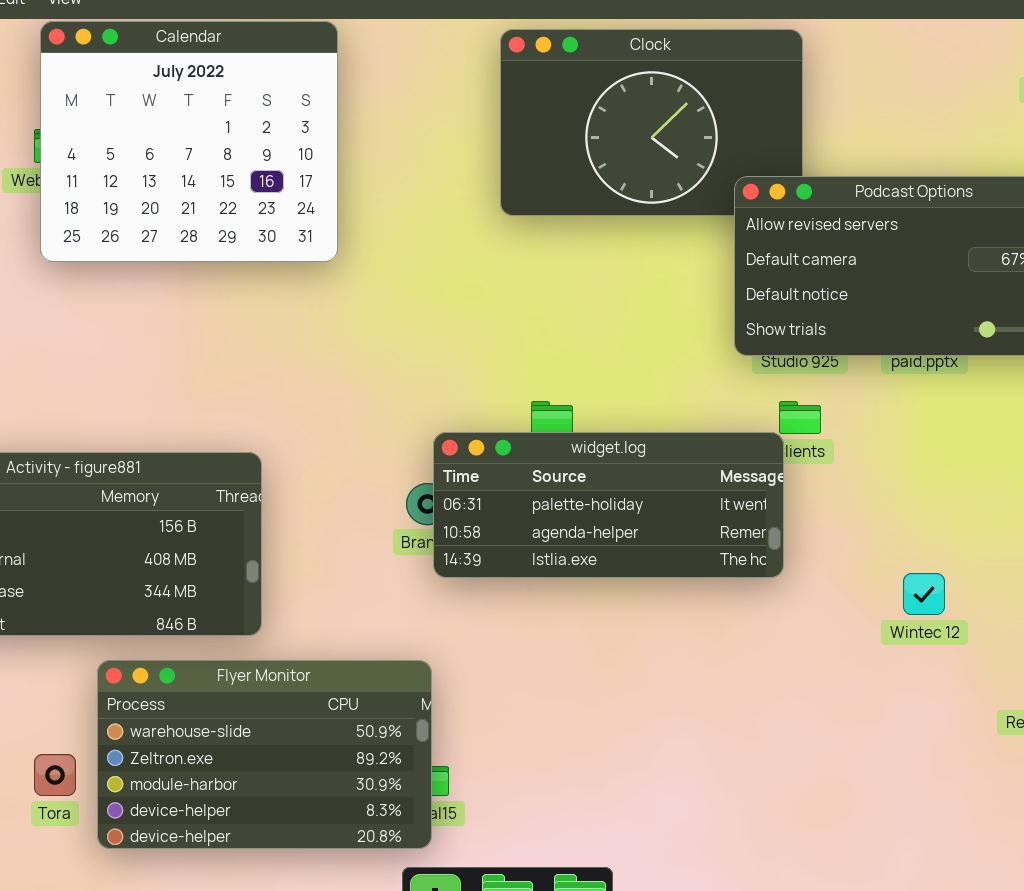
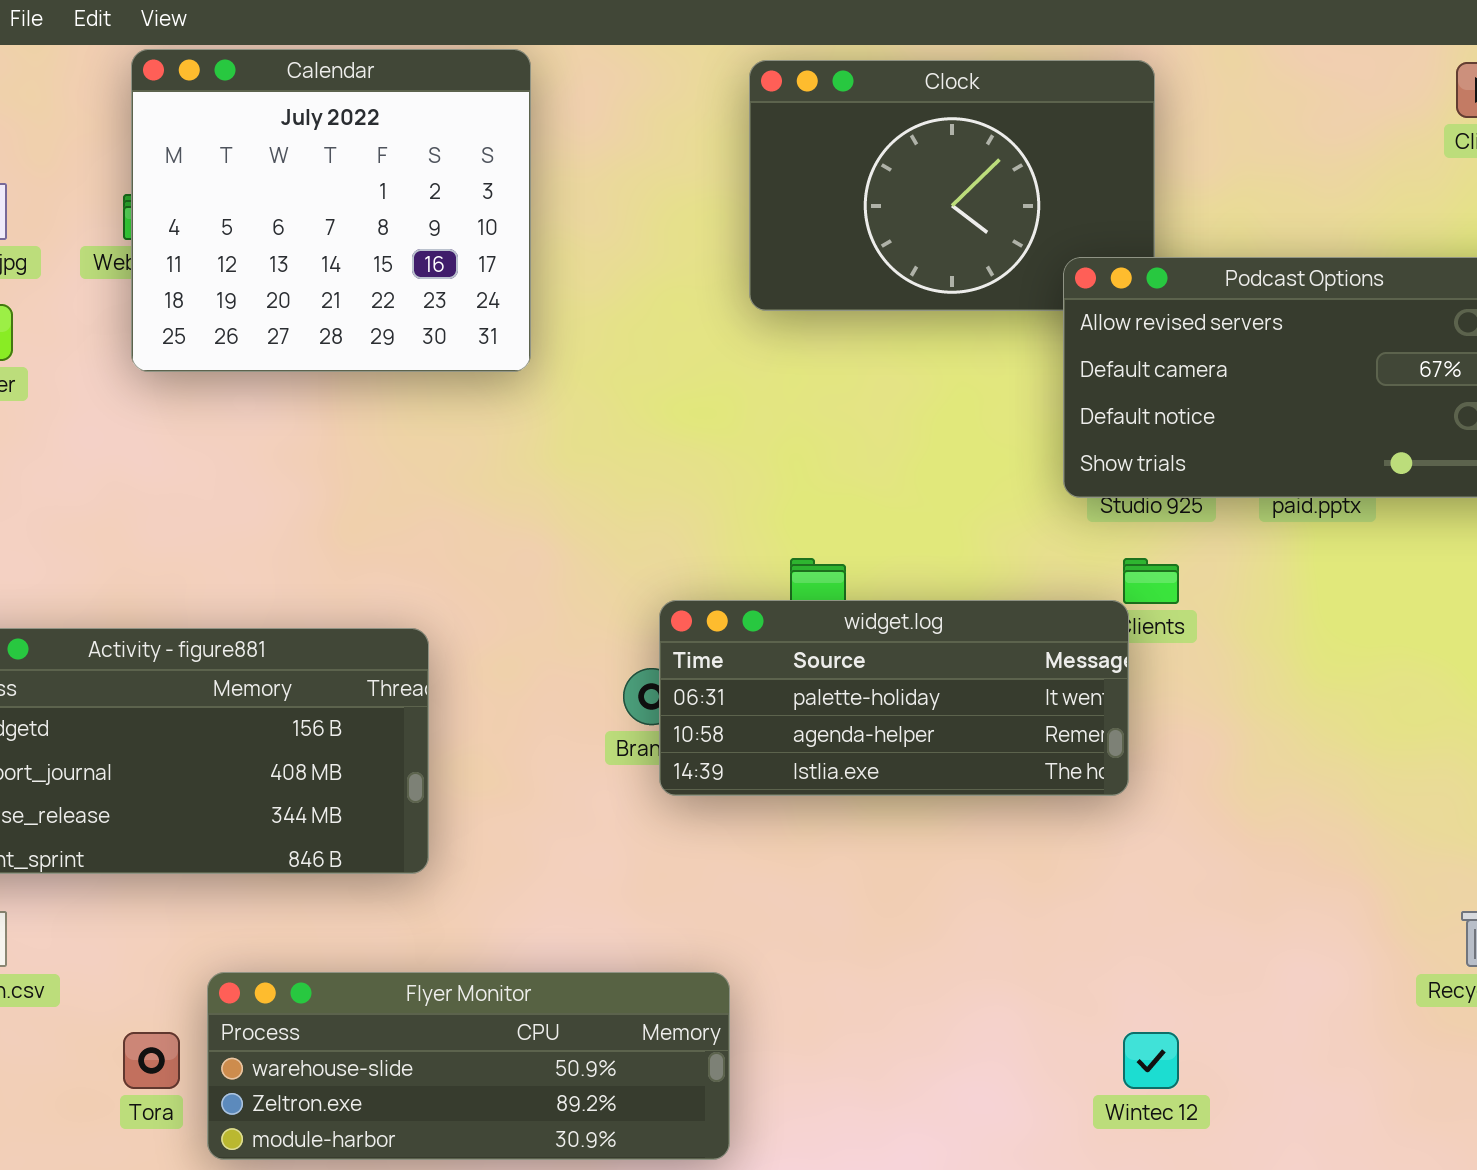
Wintec 12: [903,573,945,615] -> [1123,1032,1179,1089], moved
Flyer Monitor: [97,660,432,849] -> [207,972,730,1160], resized

